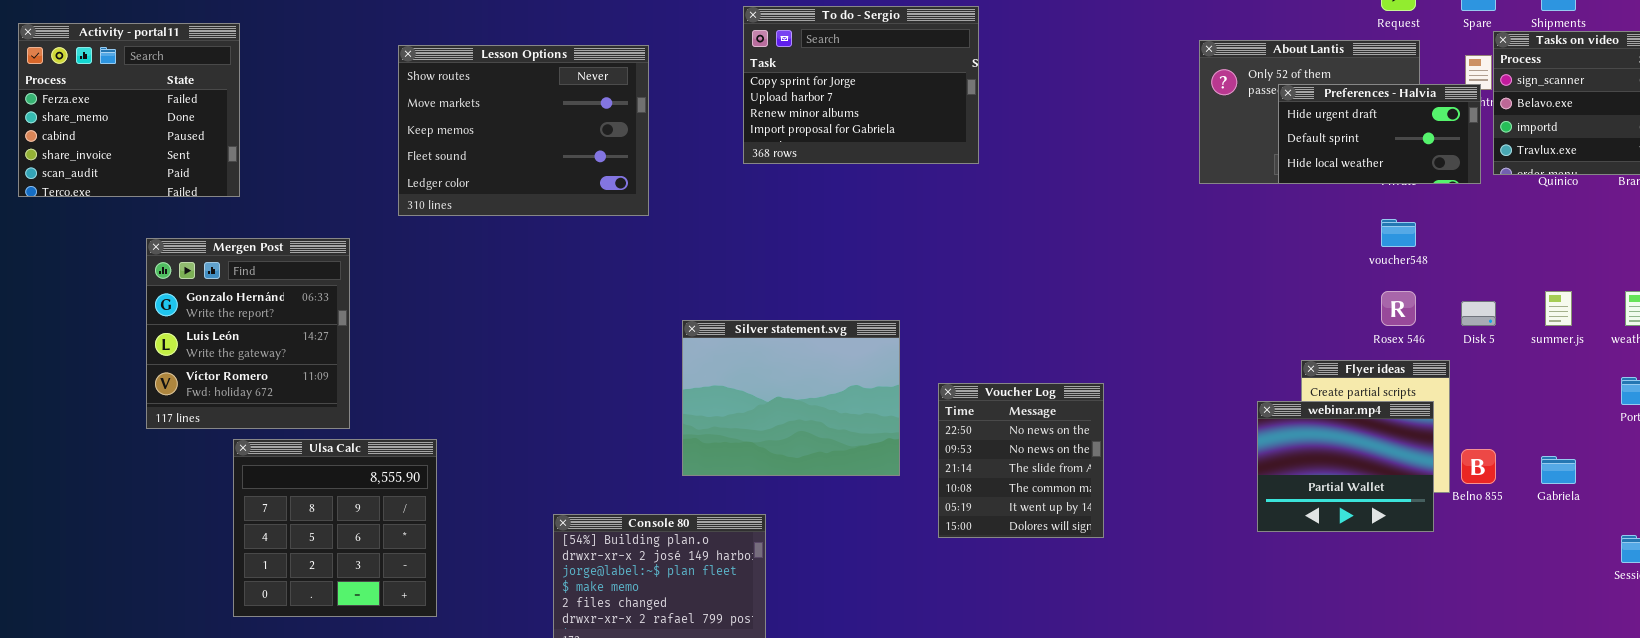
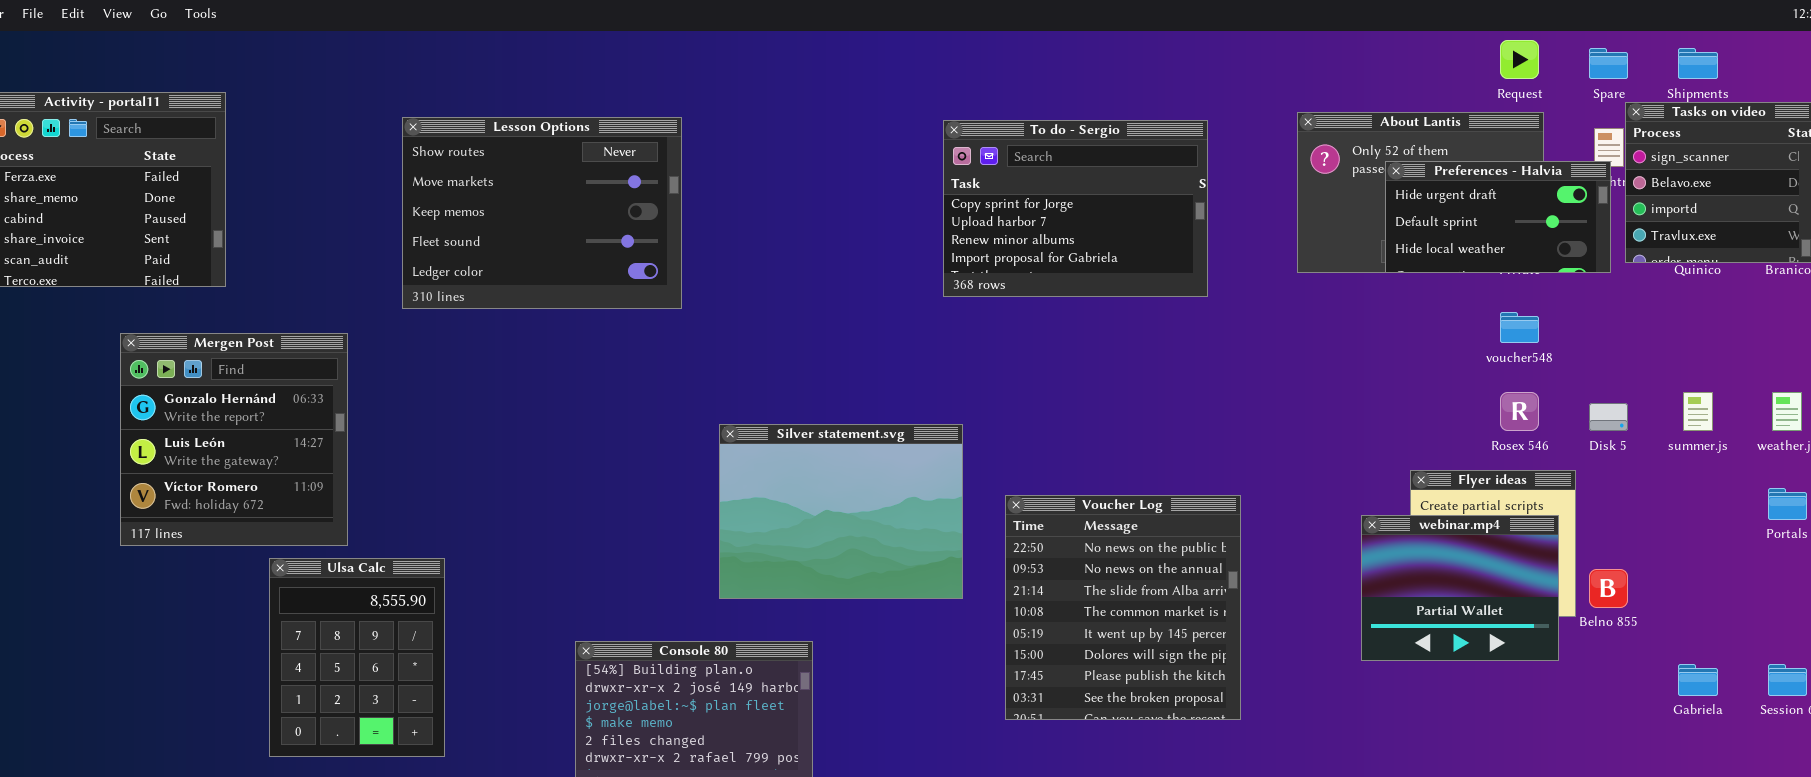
To do - Sergio: [743,6,979,164] -> [943,120,1208,297], moved
Voucher Log: [938,383,1104,538] -> [1005,495,1241,720], resized
Ulsa Calc: [233,439,437,617] -> [269,558,445,757], resized
Gabriela: [1541,456,1576,484] -> [1678,664,1718,696], moved

